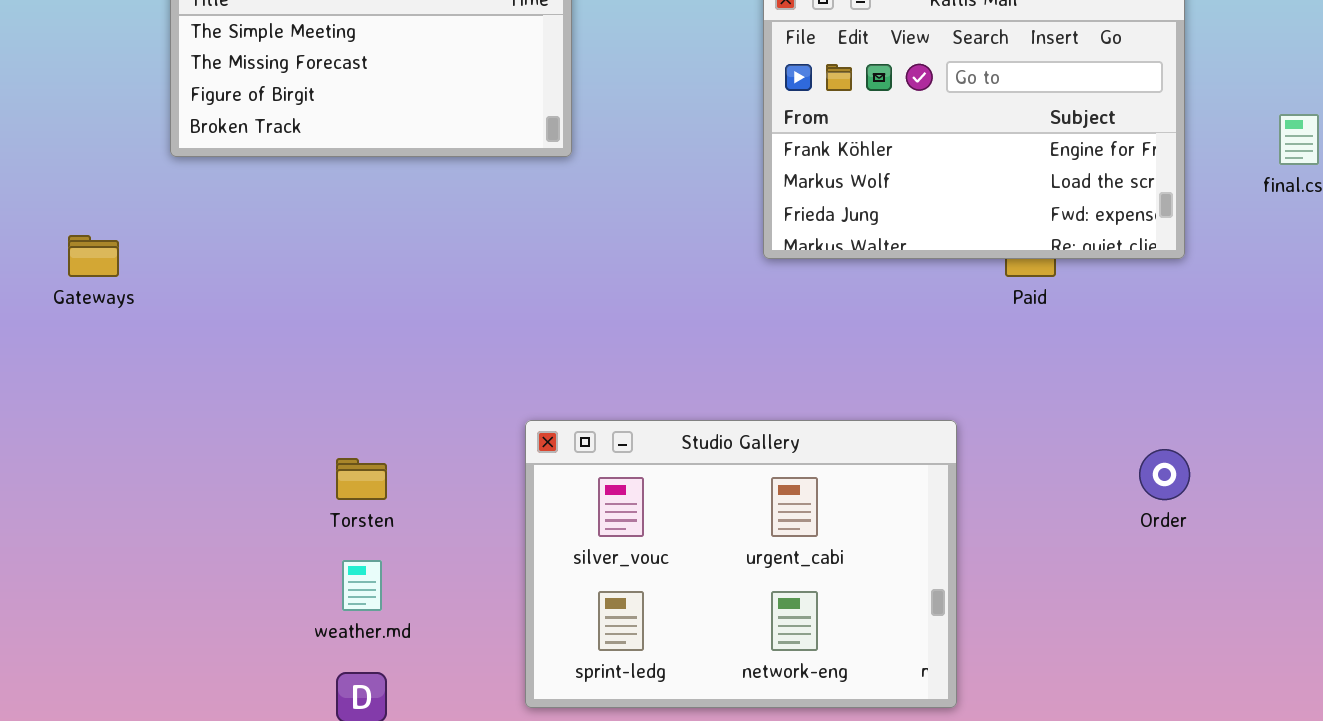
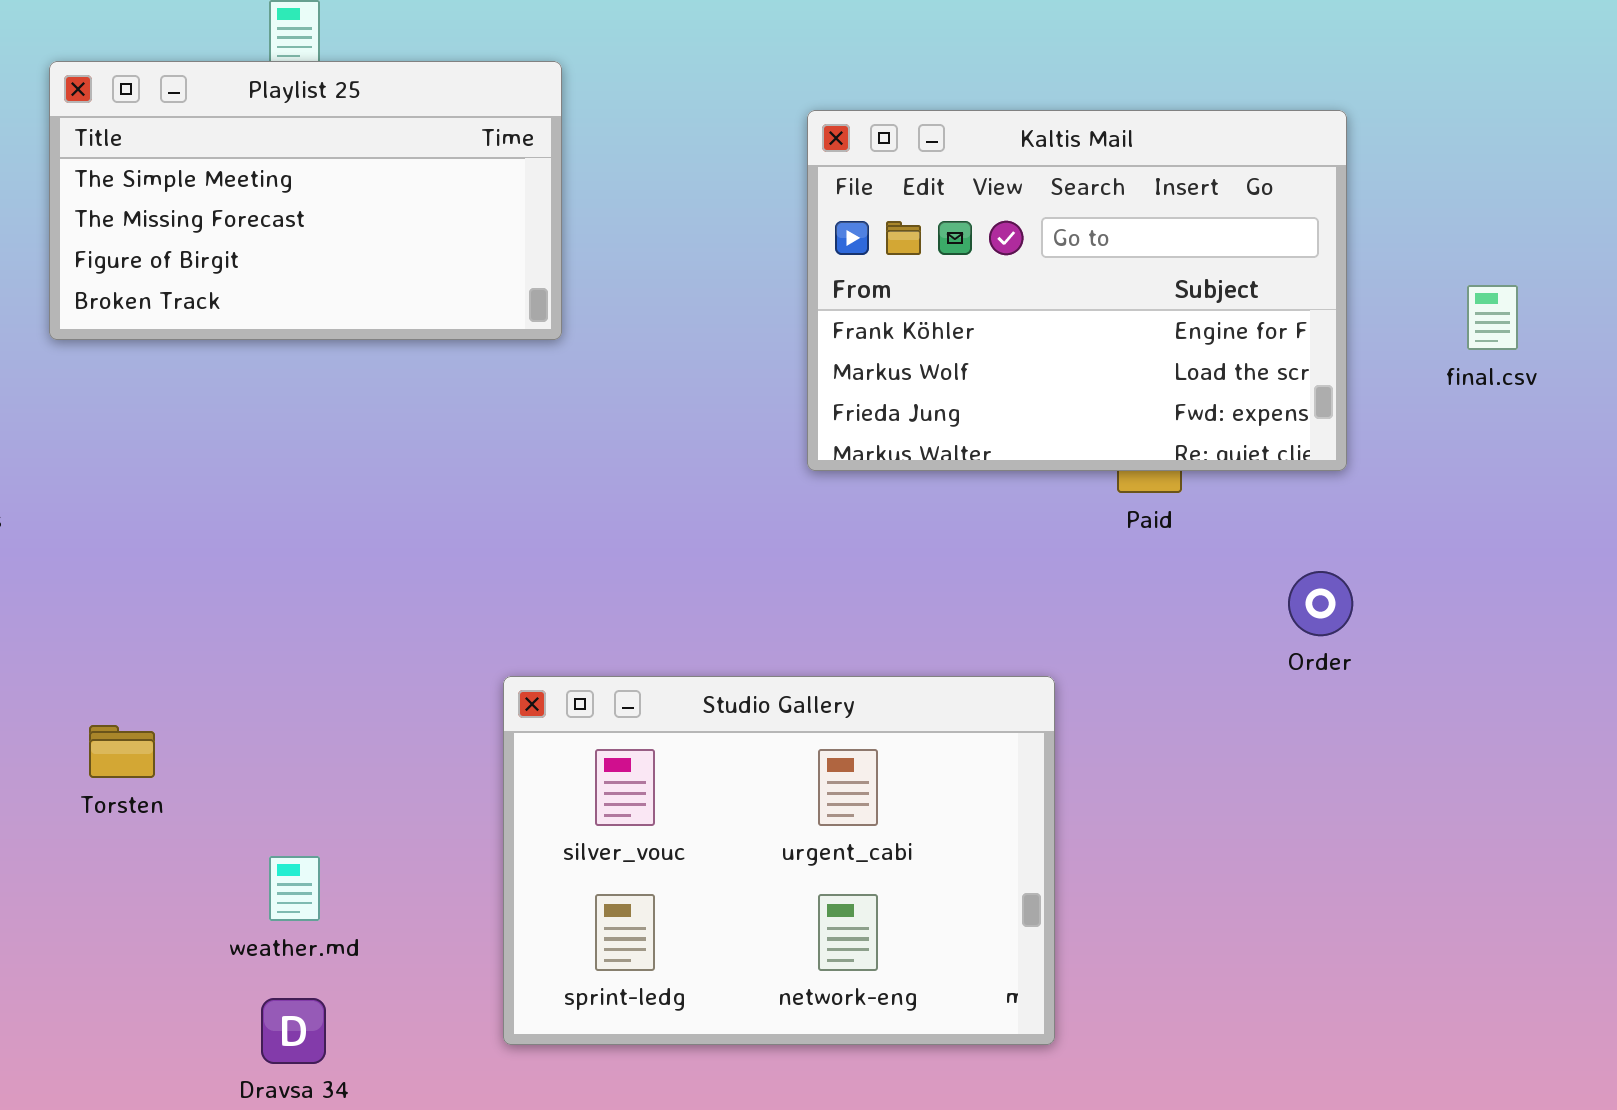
Order: [1139,449,1190,500] -> [1288,571,1353,636], moved
Torsten: [336,458,387,500] -> [89,725,155,778], moved

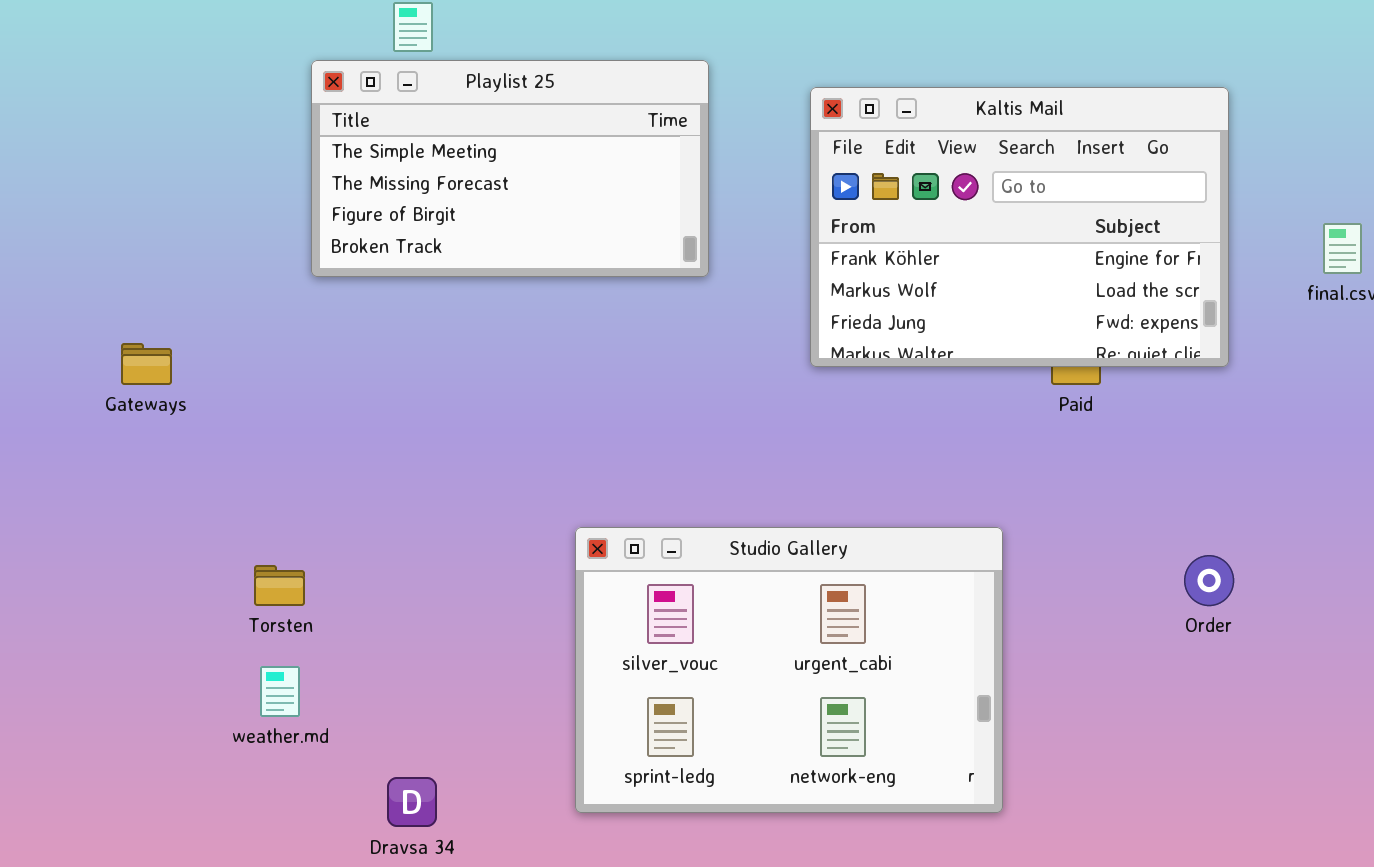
Playlist 25: [49,61,562,340] -> [311,60,709,277], moved
Order: [1288,571,1353,636] -> [1184,555,1234,606], moved
weather.md: [269,856,320,921] -> [260,666,300,717], moved

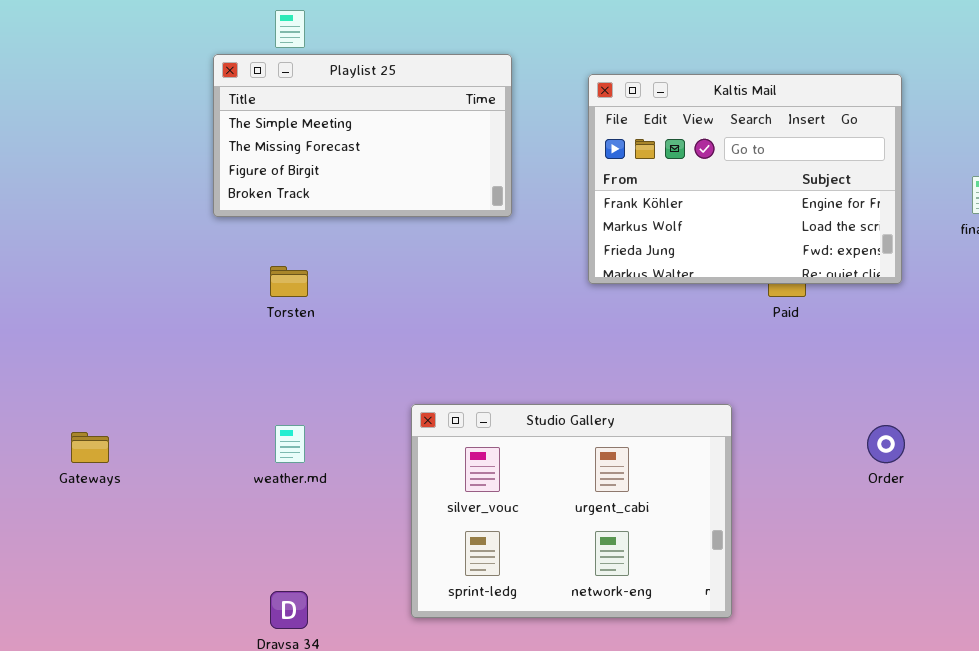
Gateways: [121,343,172,385] -> [71,432,109,463], moved
Torsten: [254,565,305,606] -> [270,266,308,297], moved
weather.md: [260,666,300,717] -> [275,425,305,463], moved

